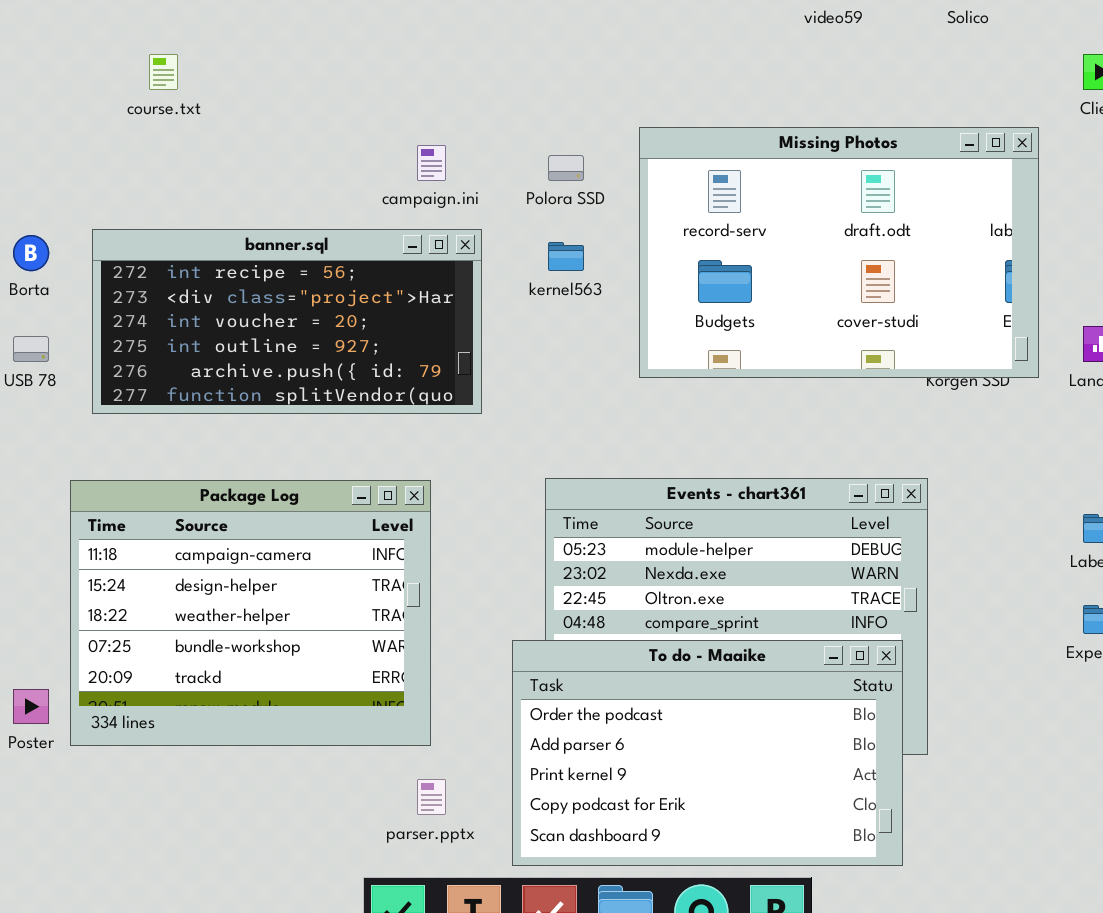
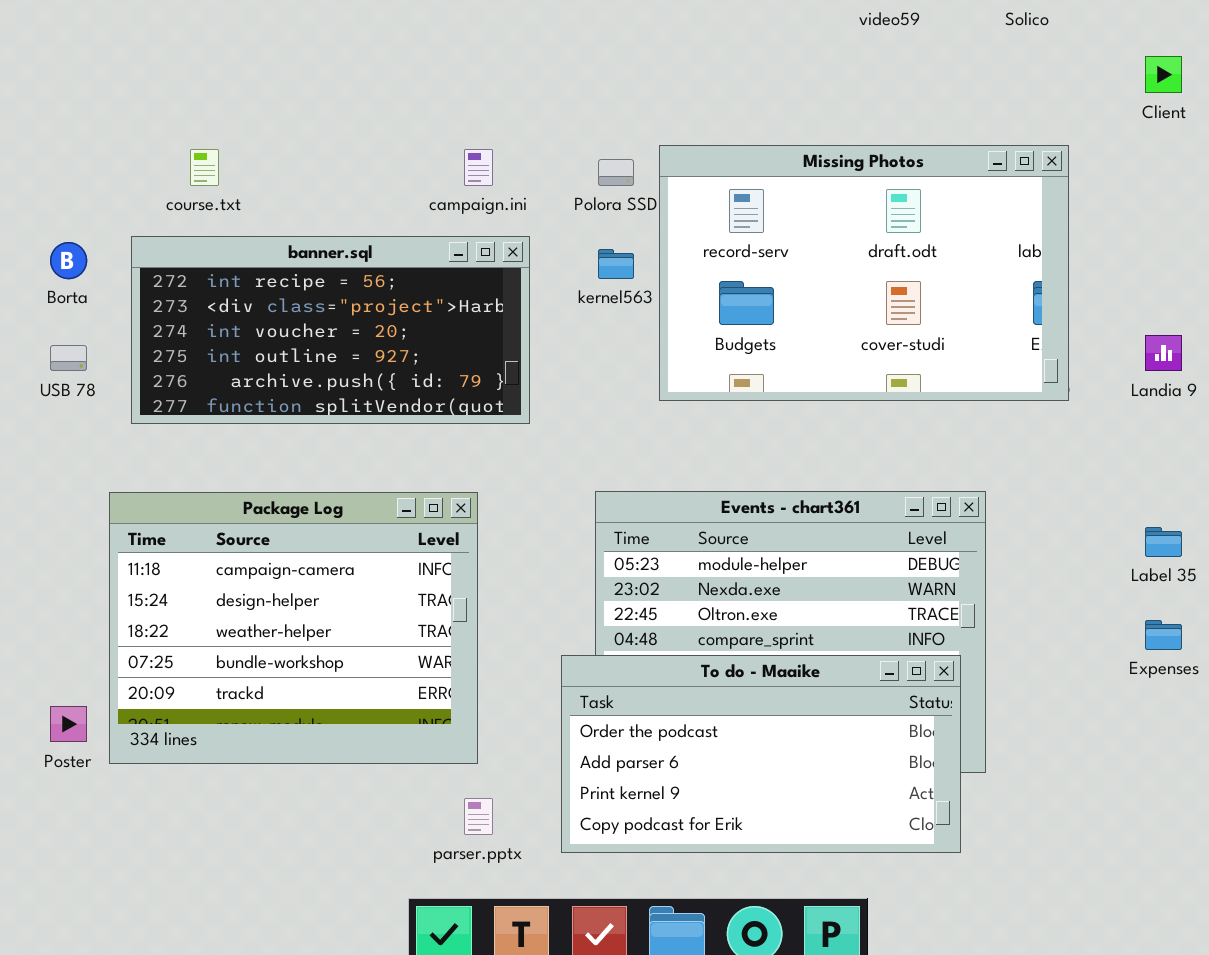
course.txt: [149,54,178,90] -> [190,149,219,186], moved
Missing Photos: [639,127,1039,378] -> [659,145,1069,401], moved
To do - Maaike: [512,640,903,866] -> [561,655,961,853], resized

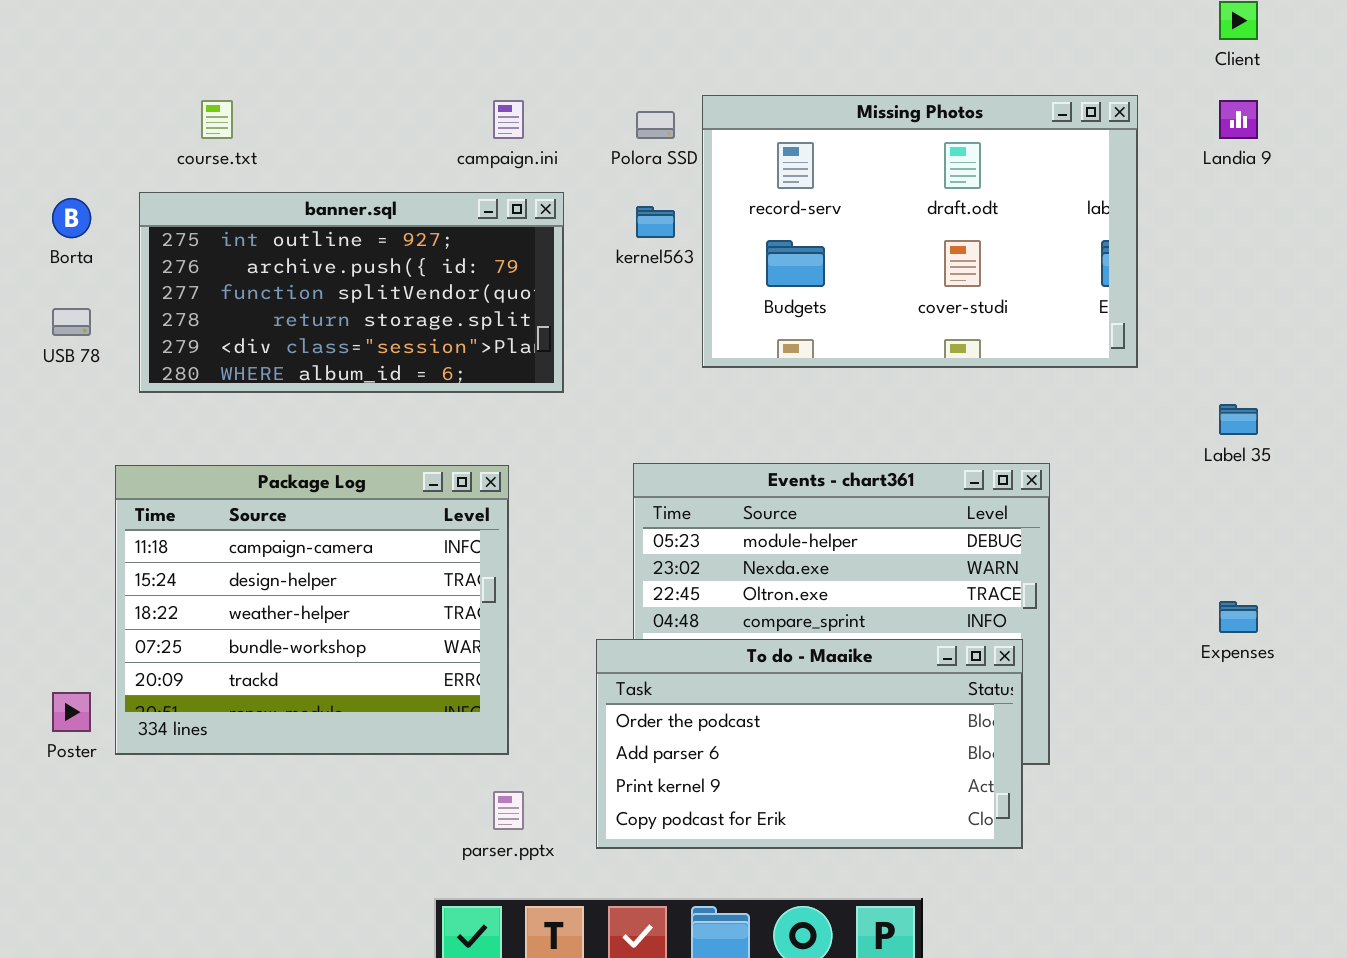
banner.sql: [131,236,530,424] -> [139,192,564,393], scrolled down 3 rows
Landia 9: [1145,335,1182,371] -> [1219,100,1258,139], moved
Label 35: [1145,527,1182,557] -> [1219,404,1258,435], moved

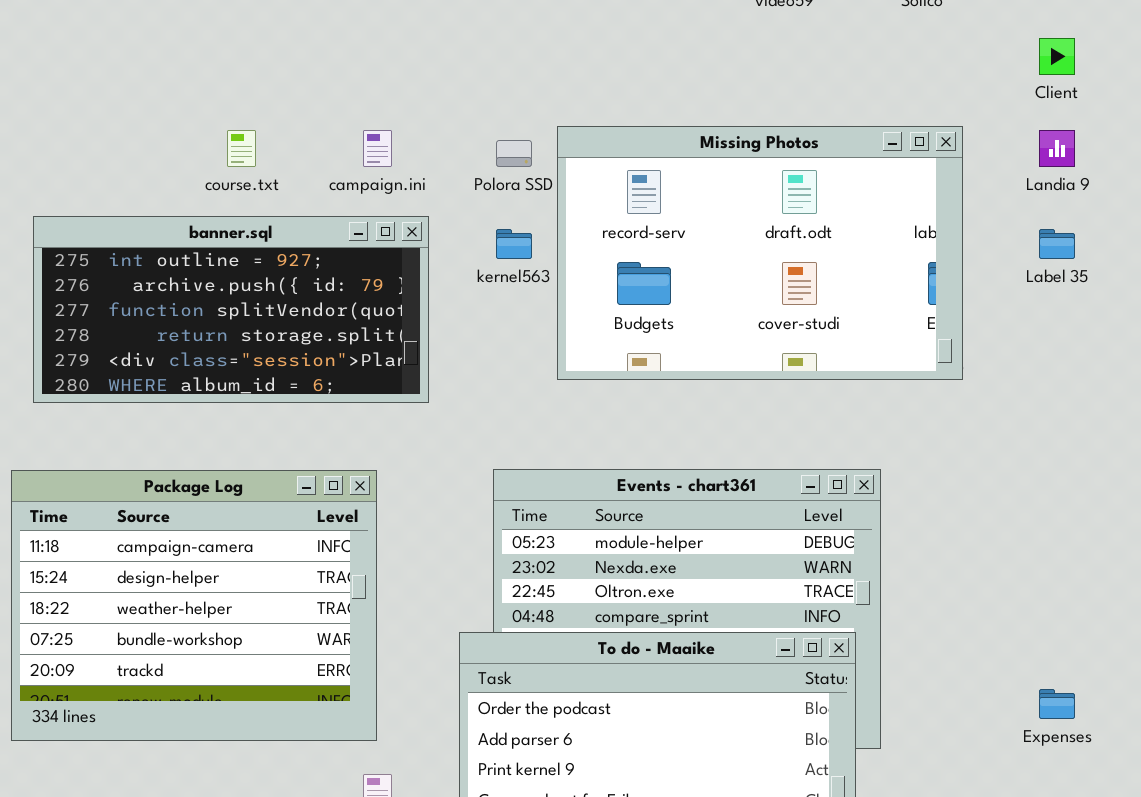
course.txt: [201,100,233,139] -> [227,130,256,167], moved
Label 35: [1219,404,1258,435] -> [1039,229,1075,259], moved
Expenses: [1219,601,1258,633] -> [1039,689,1075,719], moved

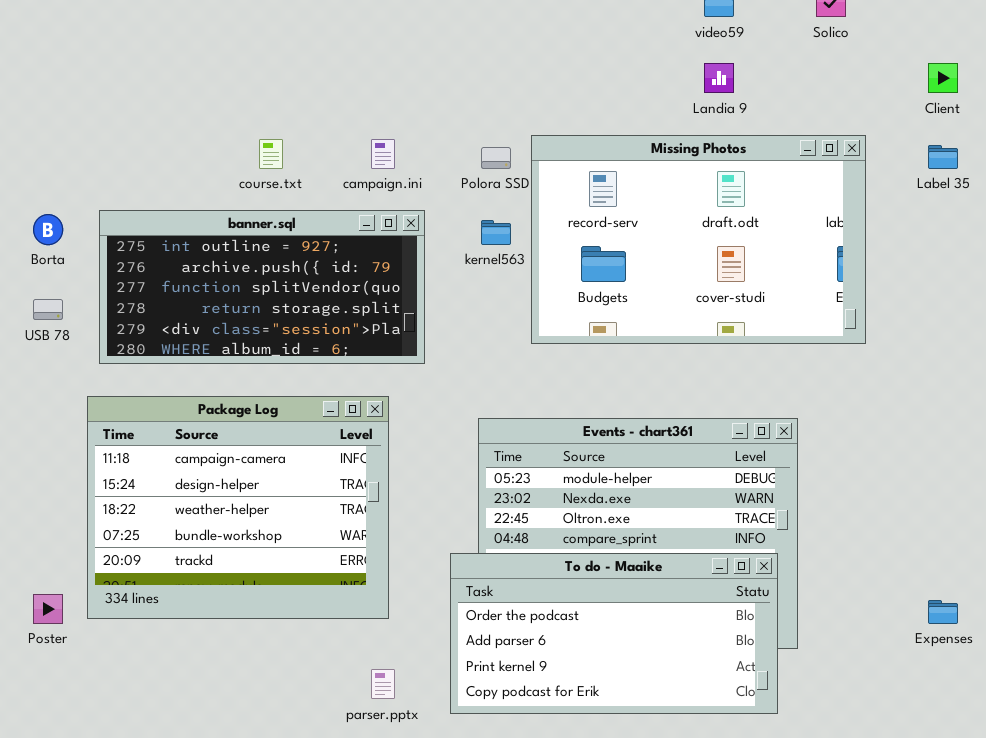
Landia 9: [1039,130,1075,167] -> [704,63,734,93], moved
Label 35: [1039,229,1075,259] -> [928,145,958,169], moved
Package Log: [11,470,377,741] -> [87,396,389,619], moved

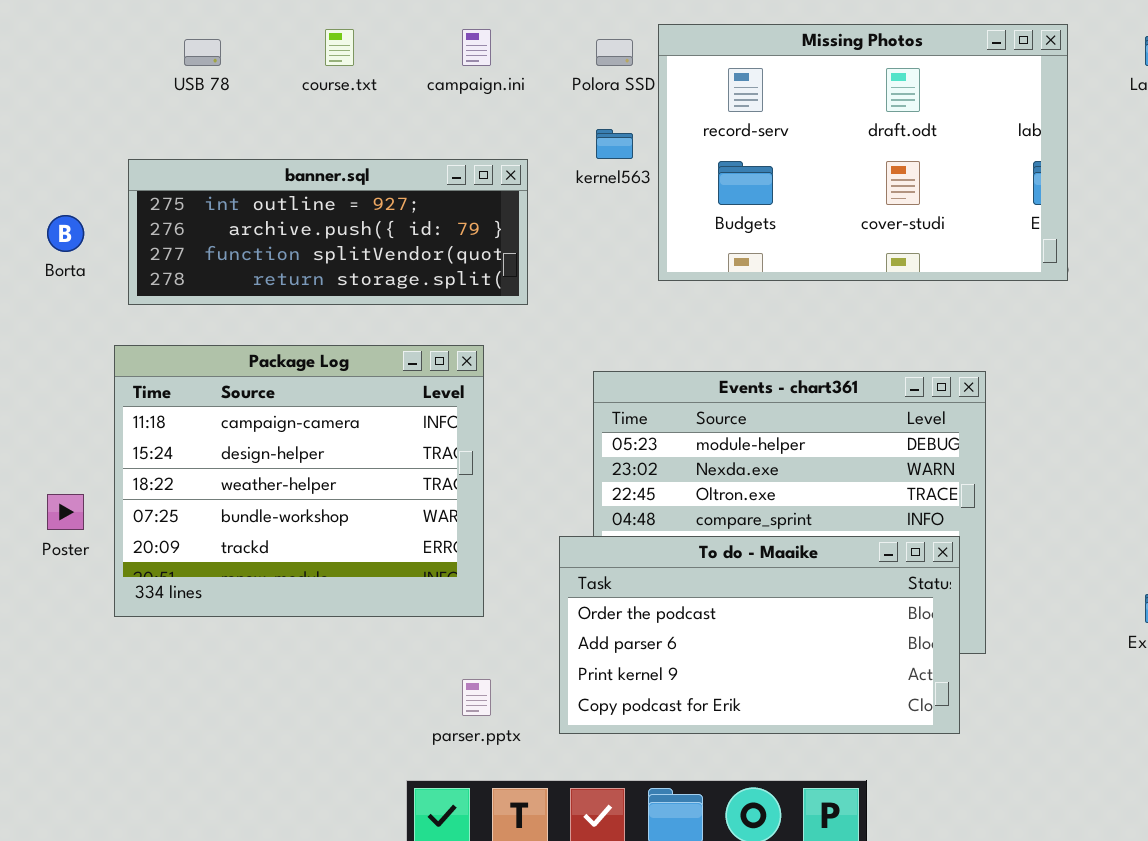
banner.sql: [99,210,425,364] -> [128,159,528,305], resized
Borta: [33,214,63,245] -> [47,215,84,252], moved
USB 78: [33,299,63,320] -> [184,39,221,66], moved
Poster: [33,594,63,624] -> [47,494,84,530], moved

